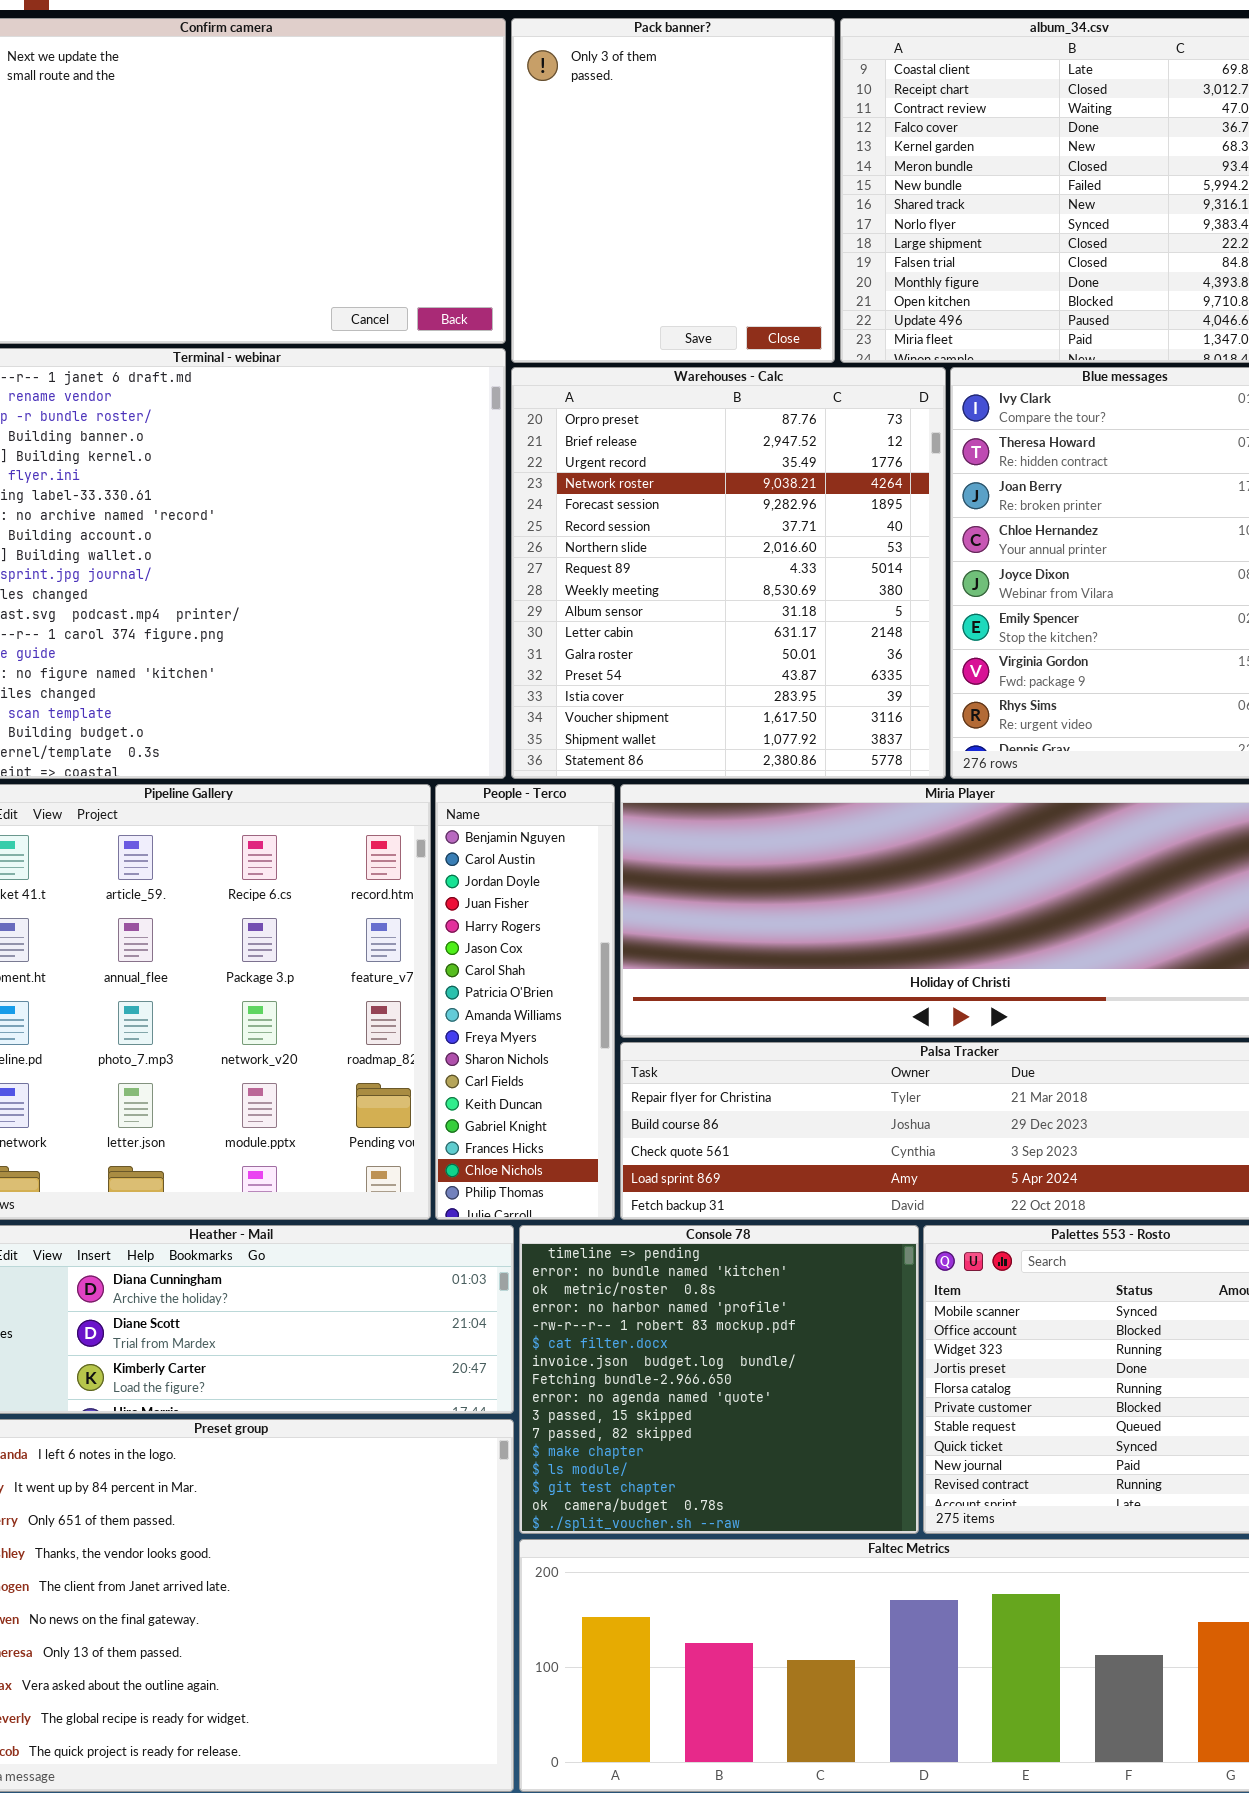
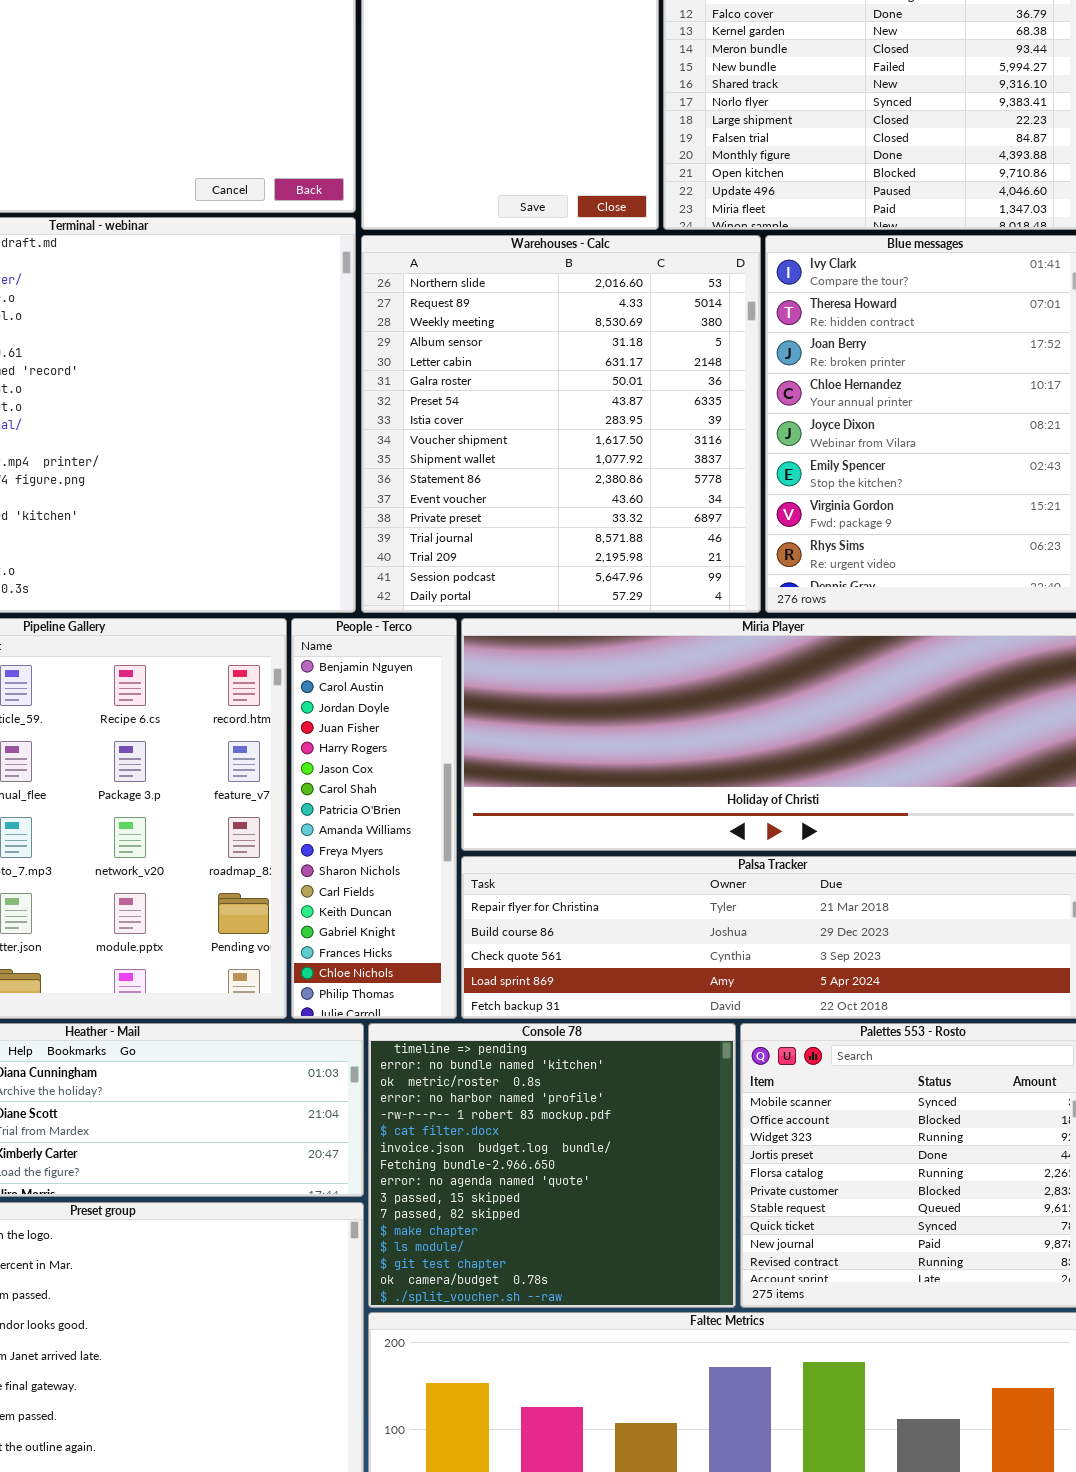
Warehouses - Calc: [511,367,946,779] -> [361,235,761,613], scrolled down 6 rows

